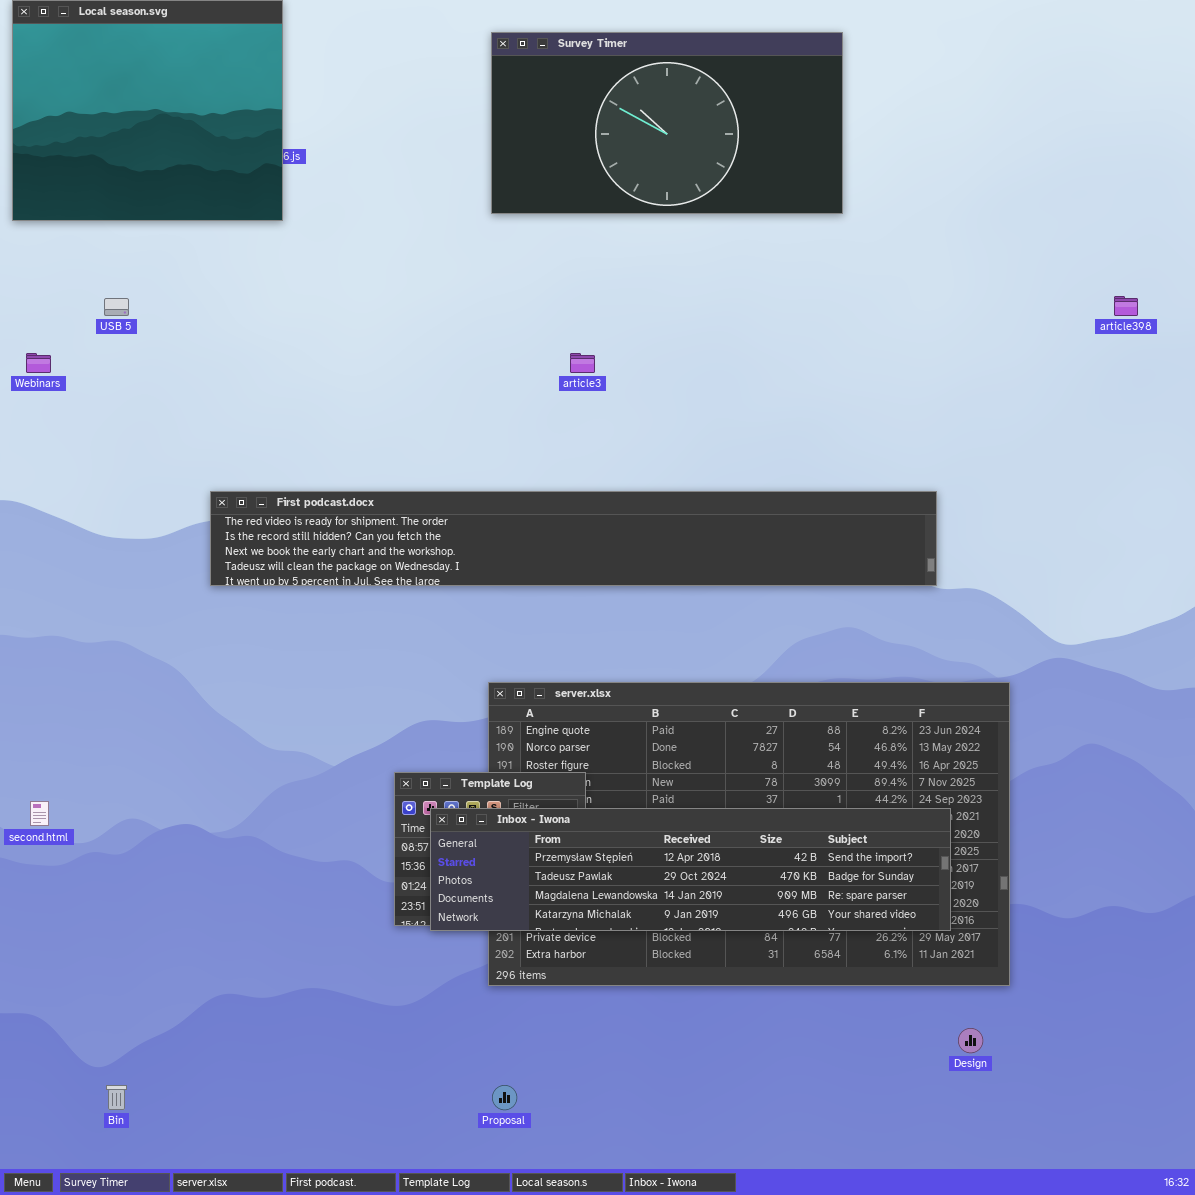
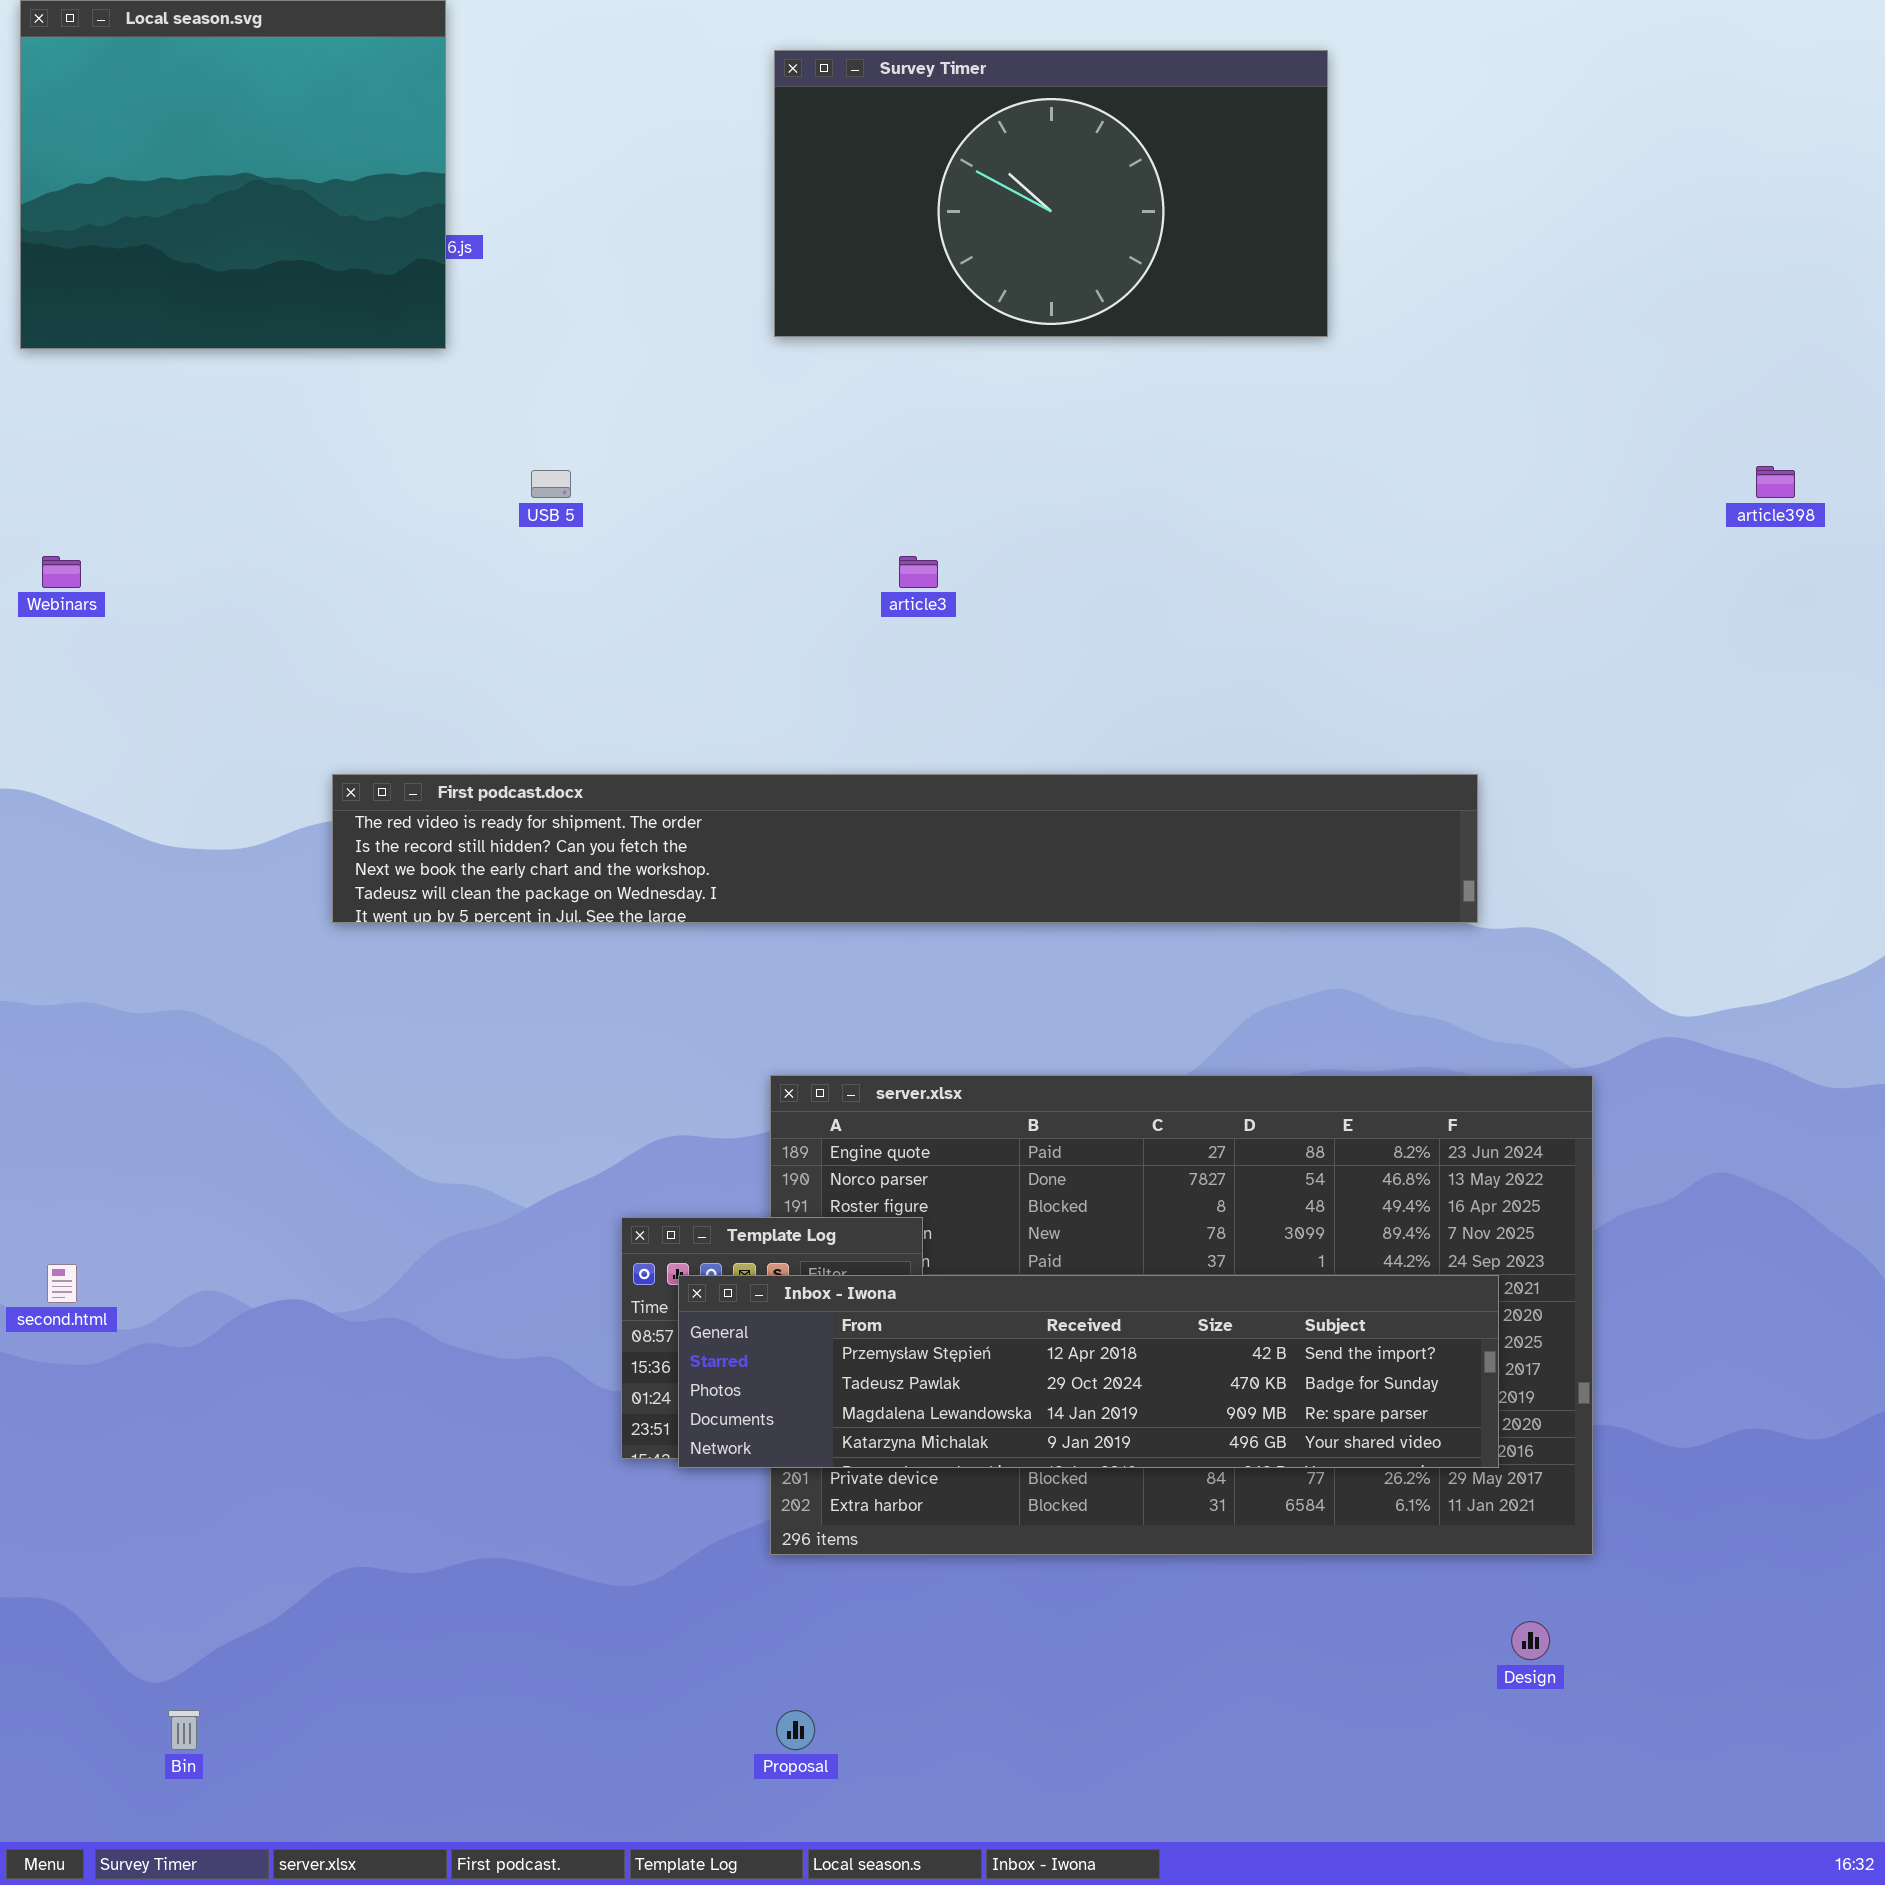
USB 5: [104,298,129,316] -> [531,470,571,498], moved

